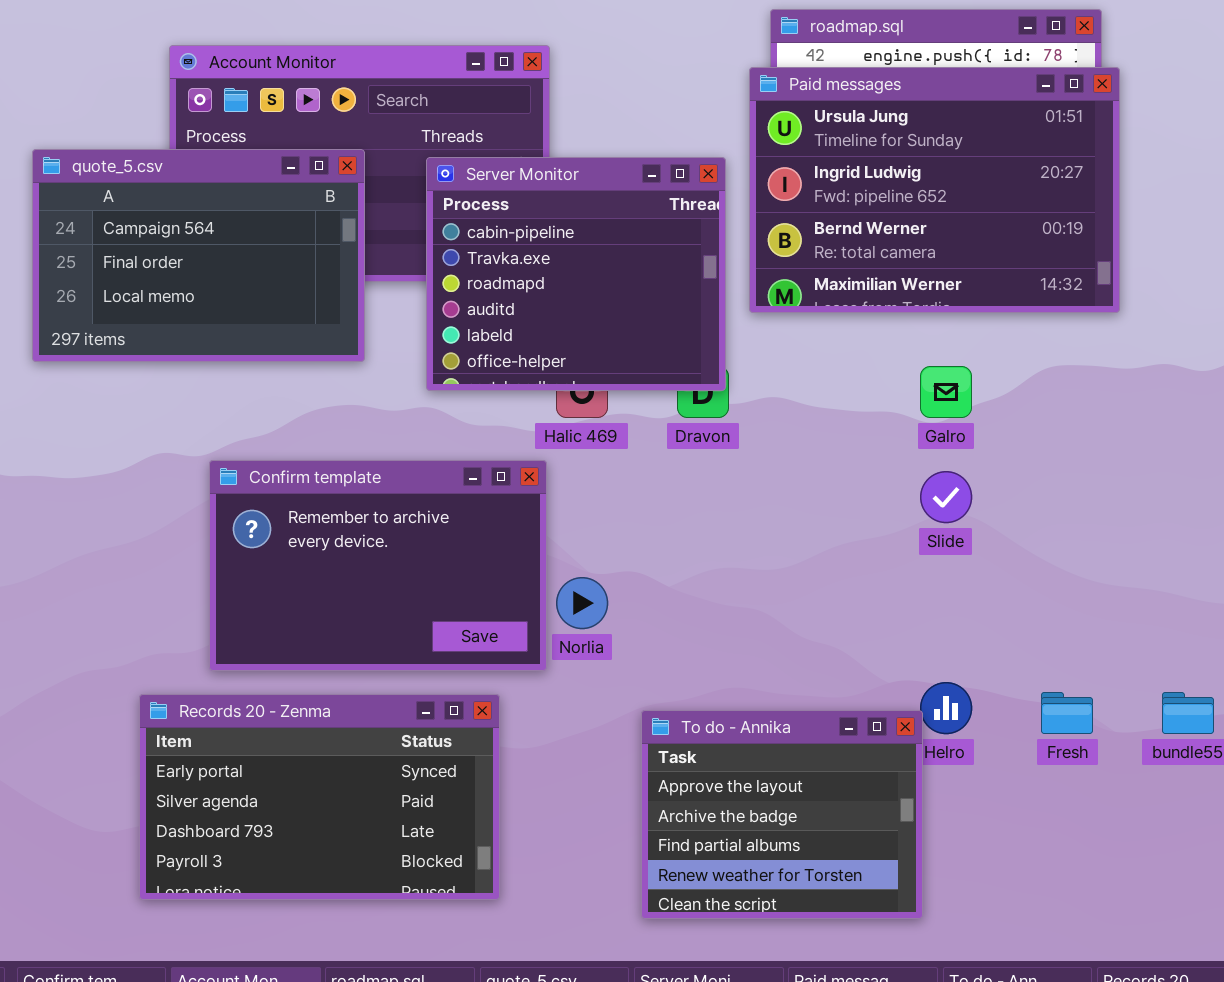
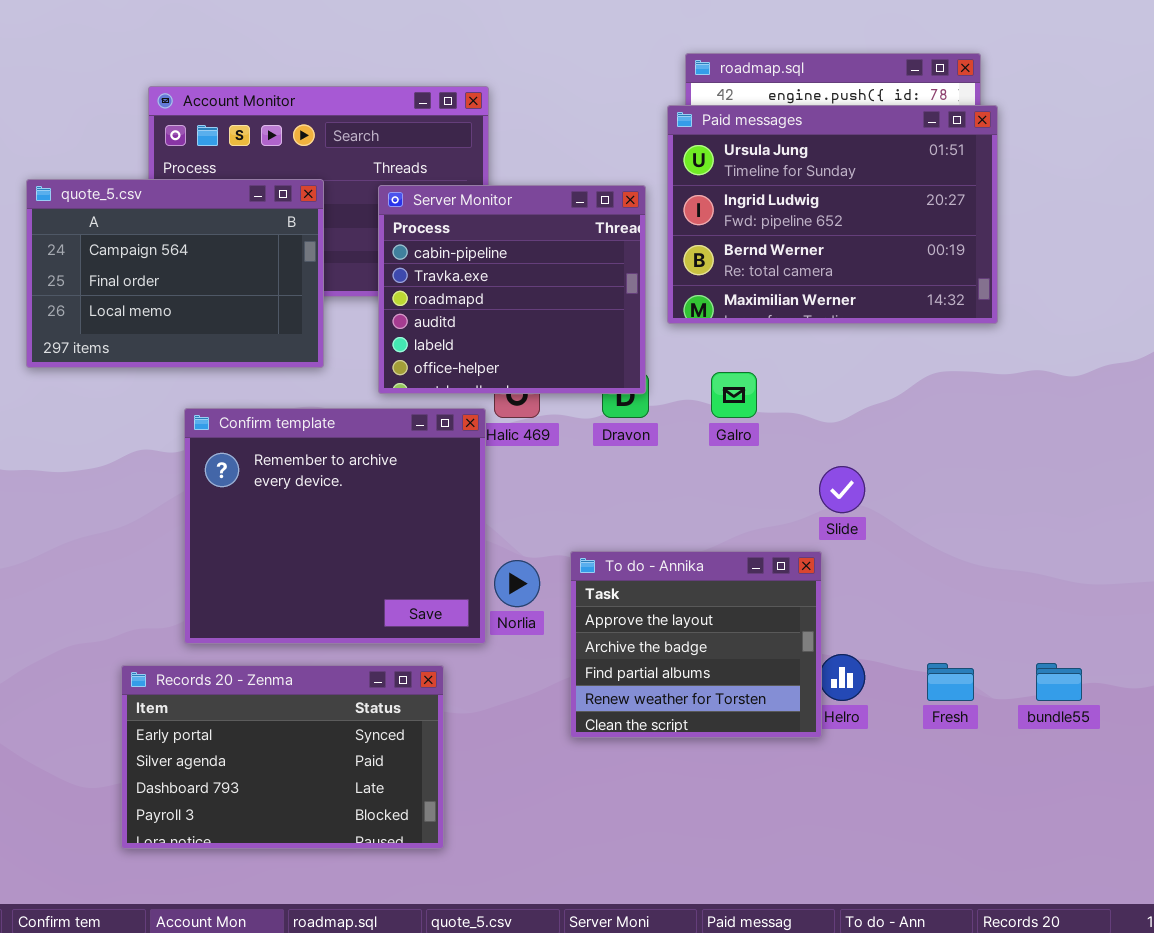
Galro: [920,366,972,418] -> [711,372,757,418], moved
Confirm template: [209,460,547,671] -> [184,408,486,644], resized
To do - Annika: [641,710,923,919] -> [570,551,822,738], moved

